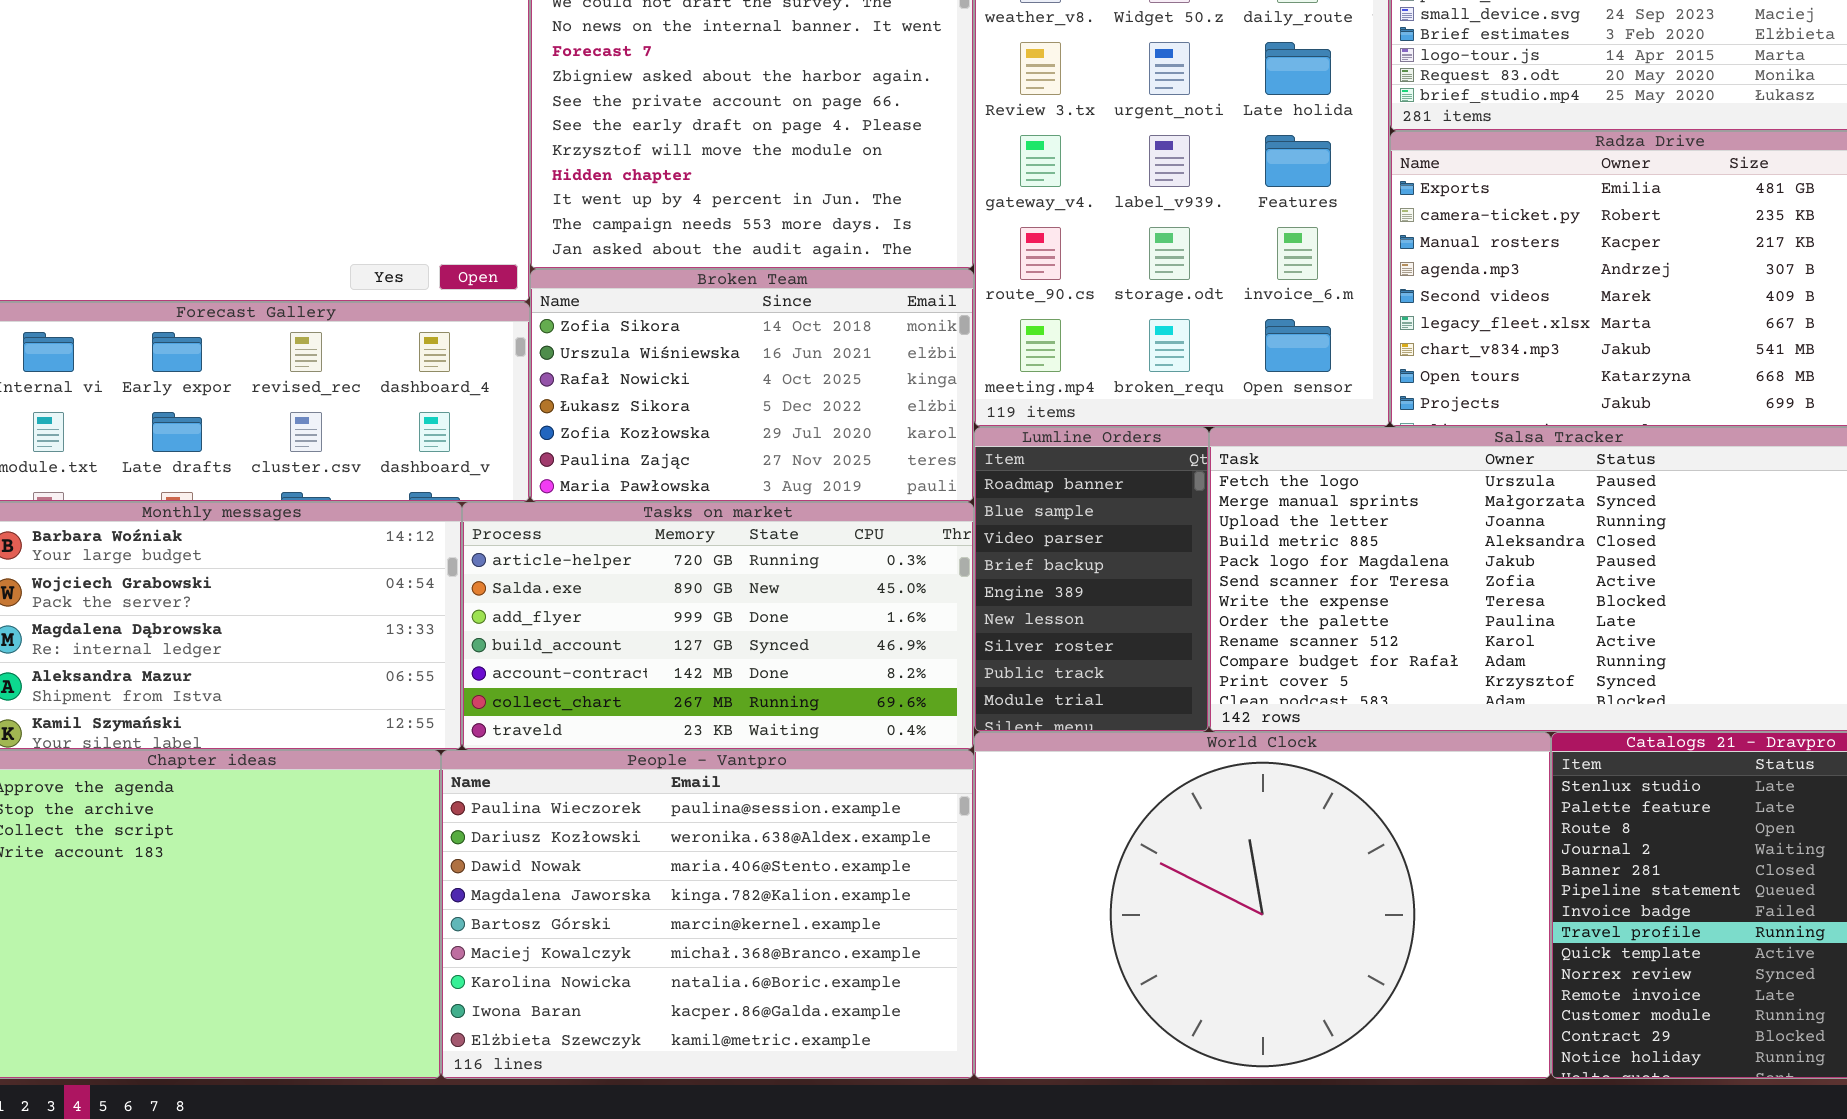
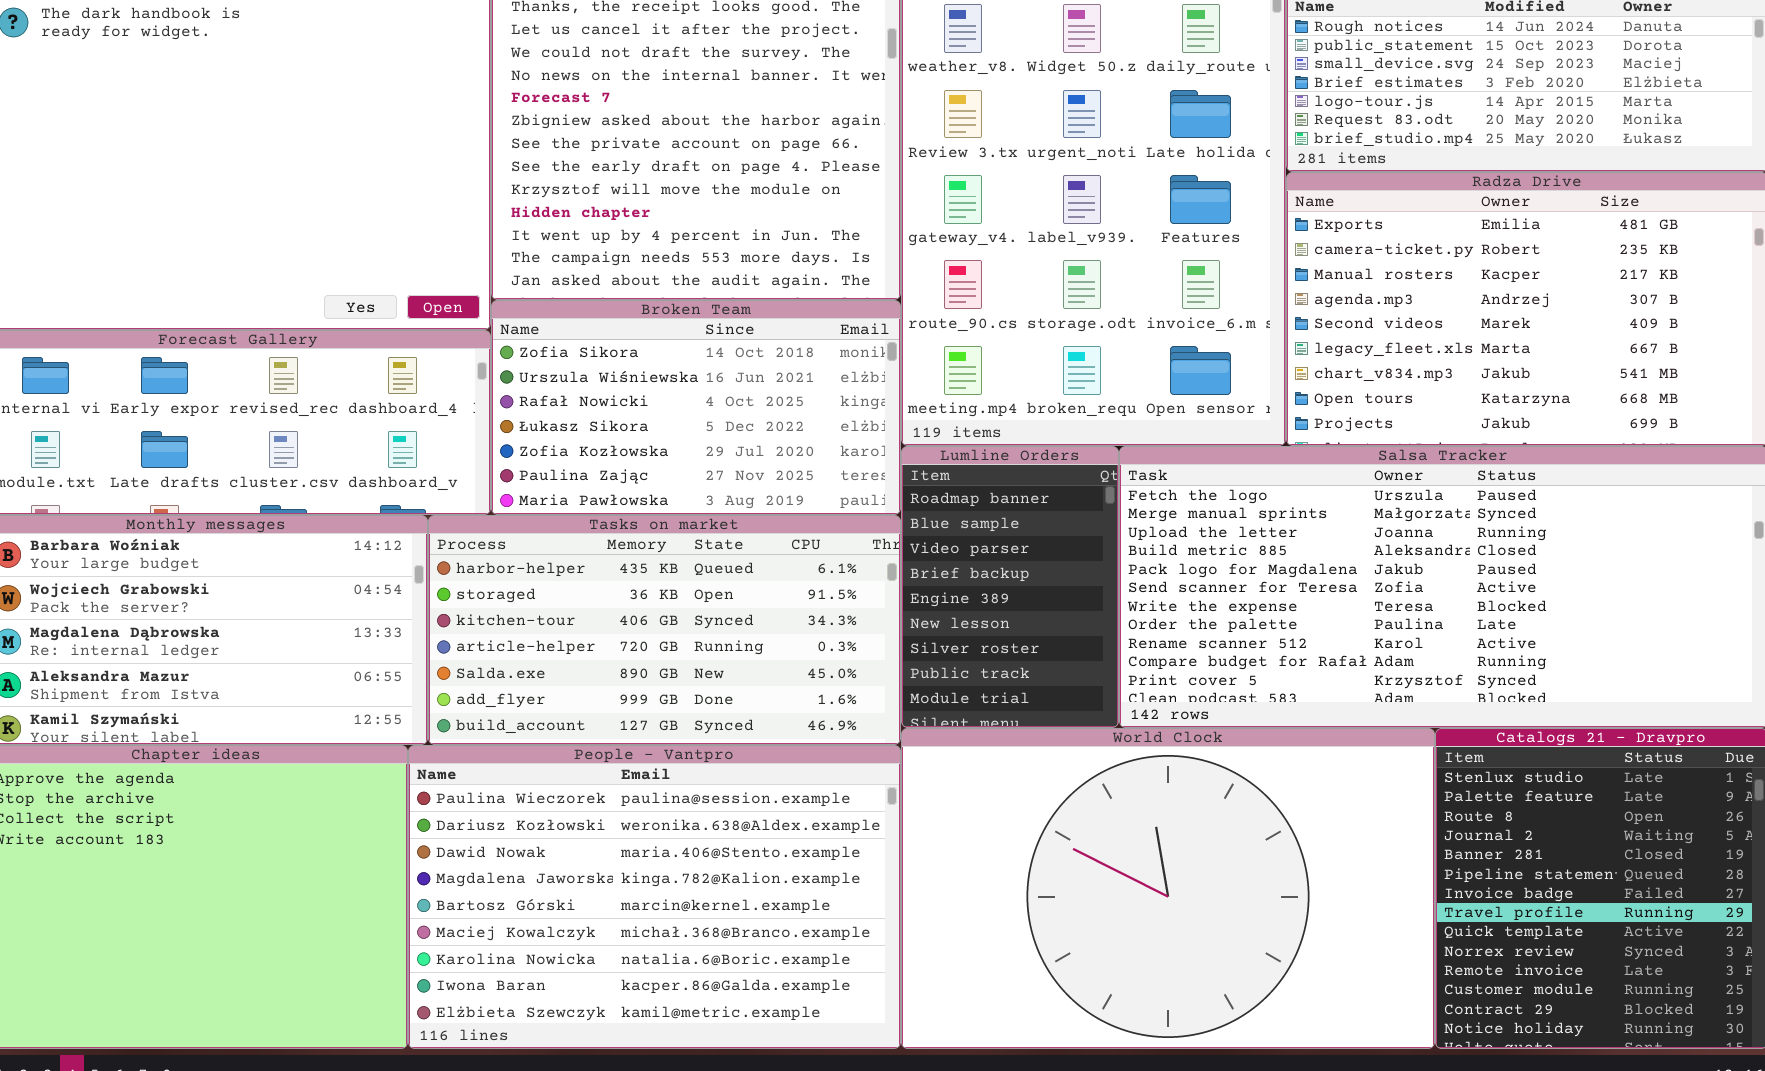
Tasks on market: [462,502,974,750] -> [428,515,901,745], scrolled up 3 rows

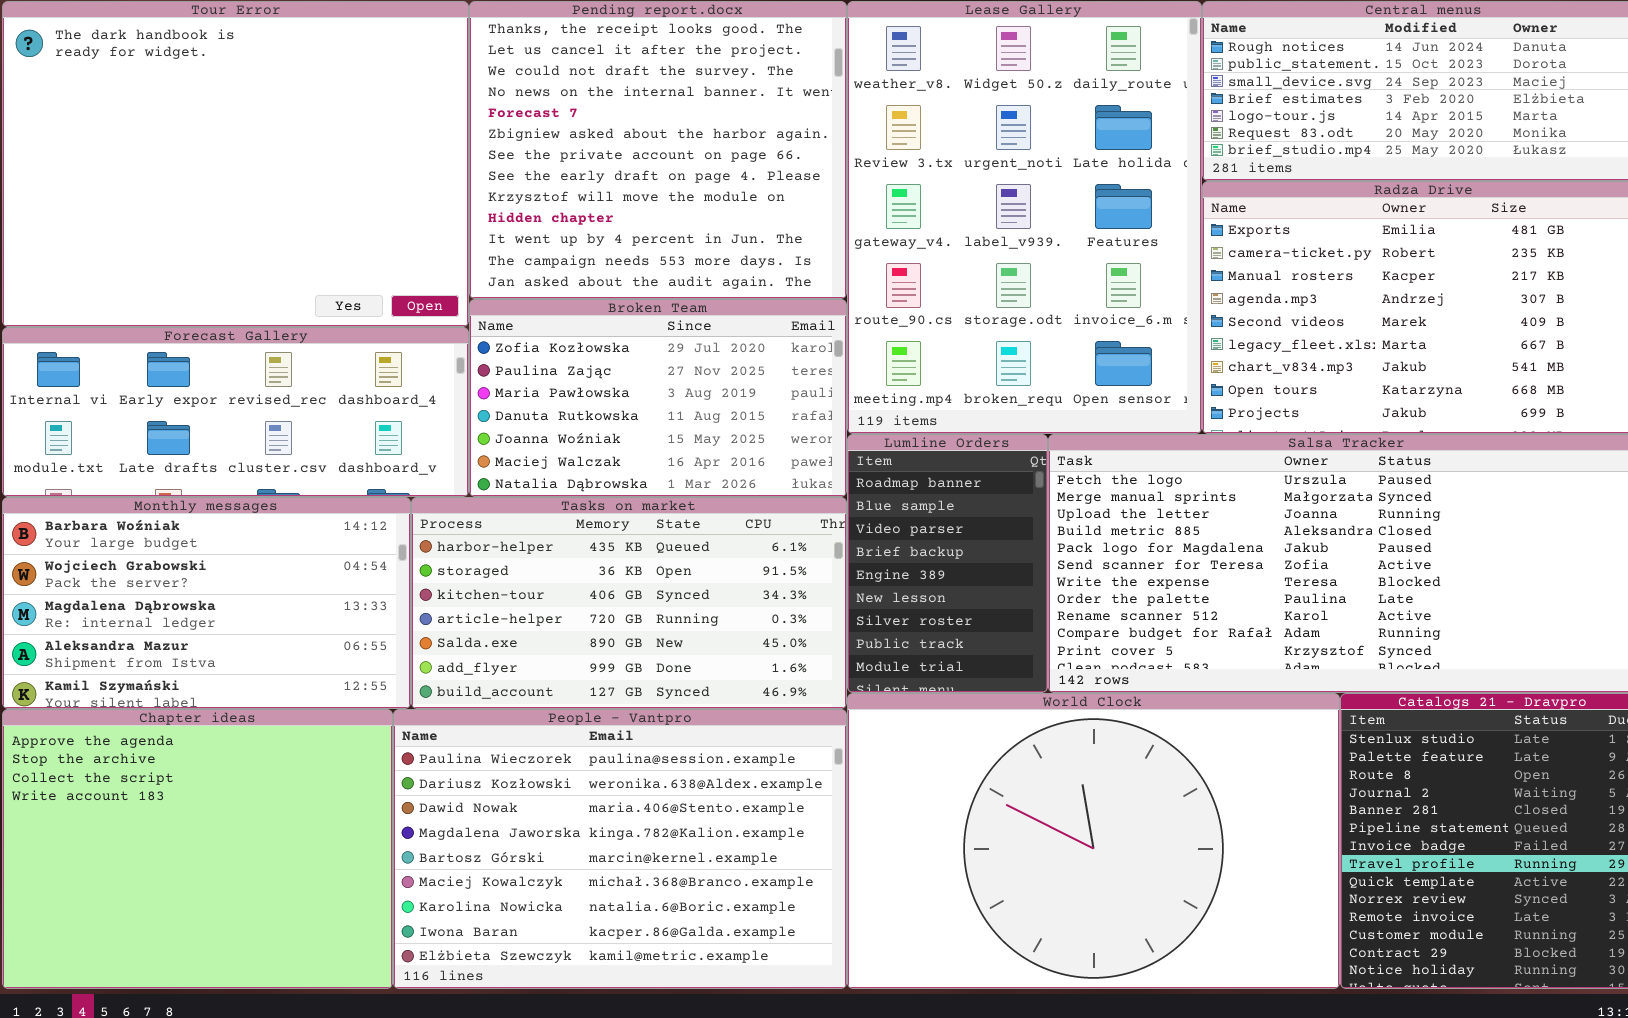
Broken Team: [491,300,901,515] -> [469,299,847,497], scrolled down 4 rows

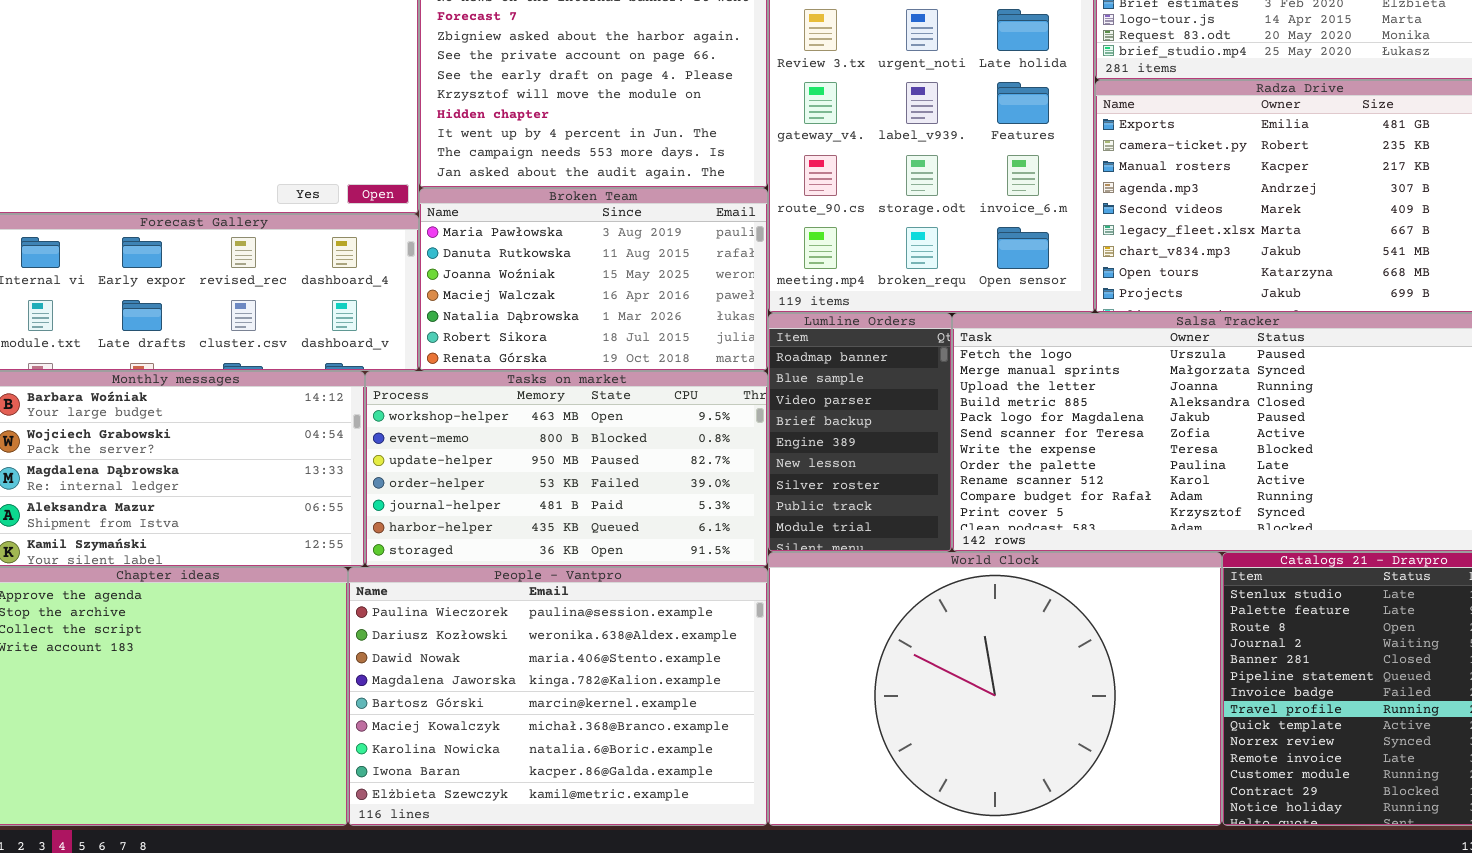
Broken Team: [469,299,847,497] -> [419,188,768,371], scrolled down 2 rows
Tasks on market: [411,497,847,709] -> [365,371,768,567], scrolled up 5 rows

